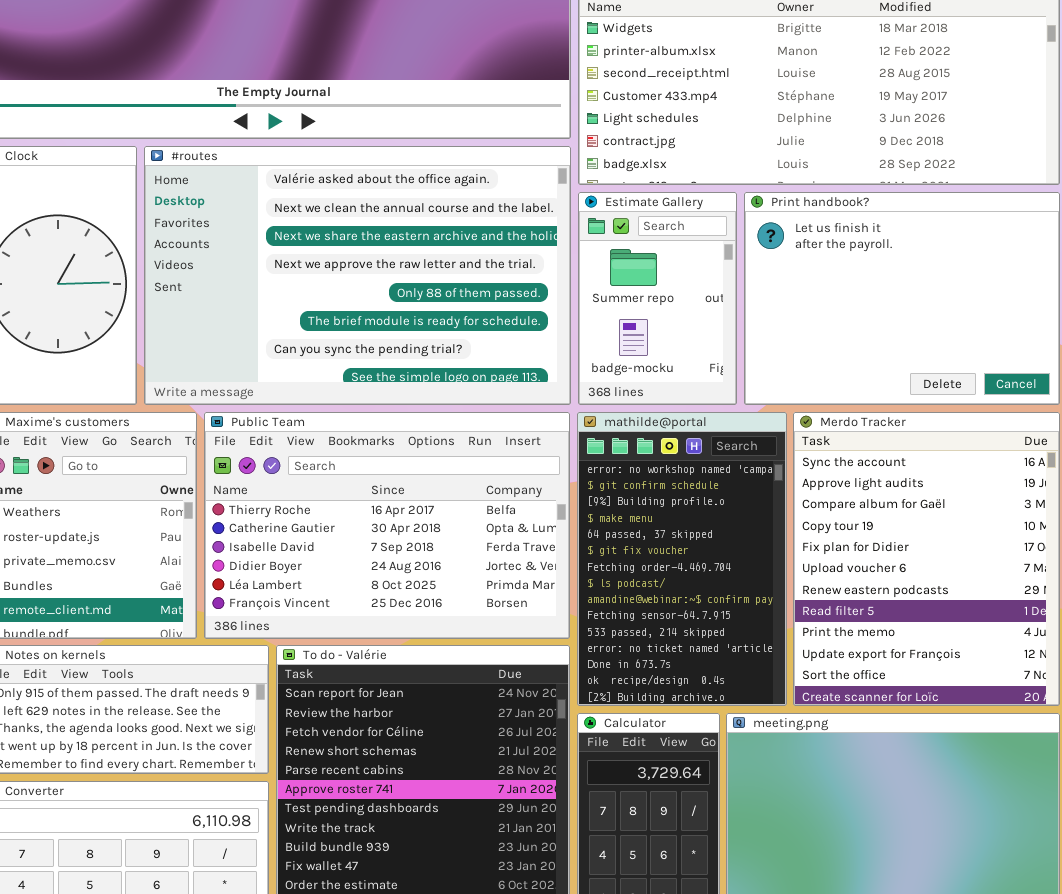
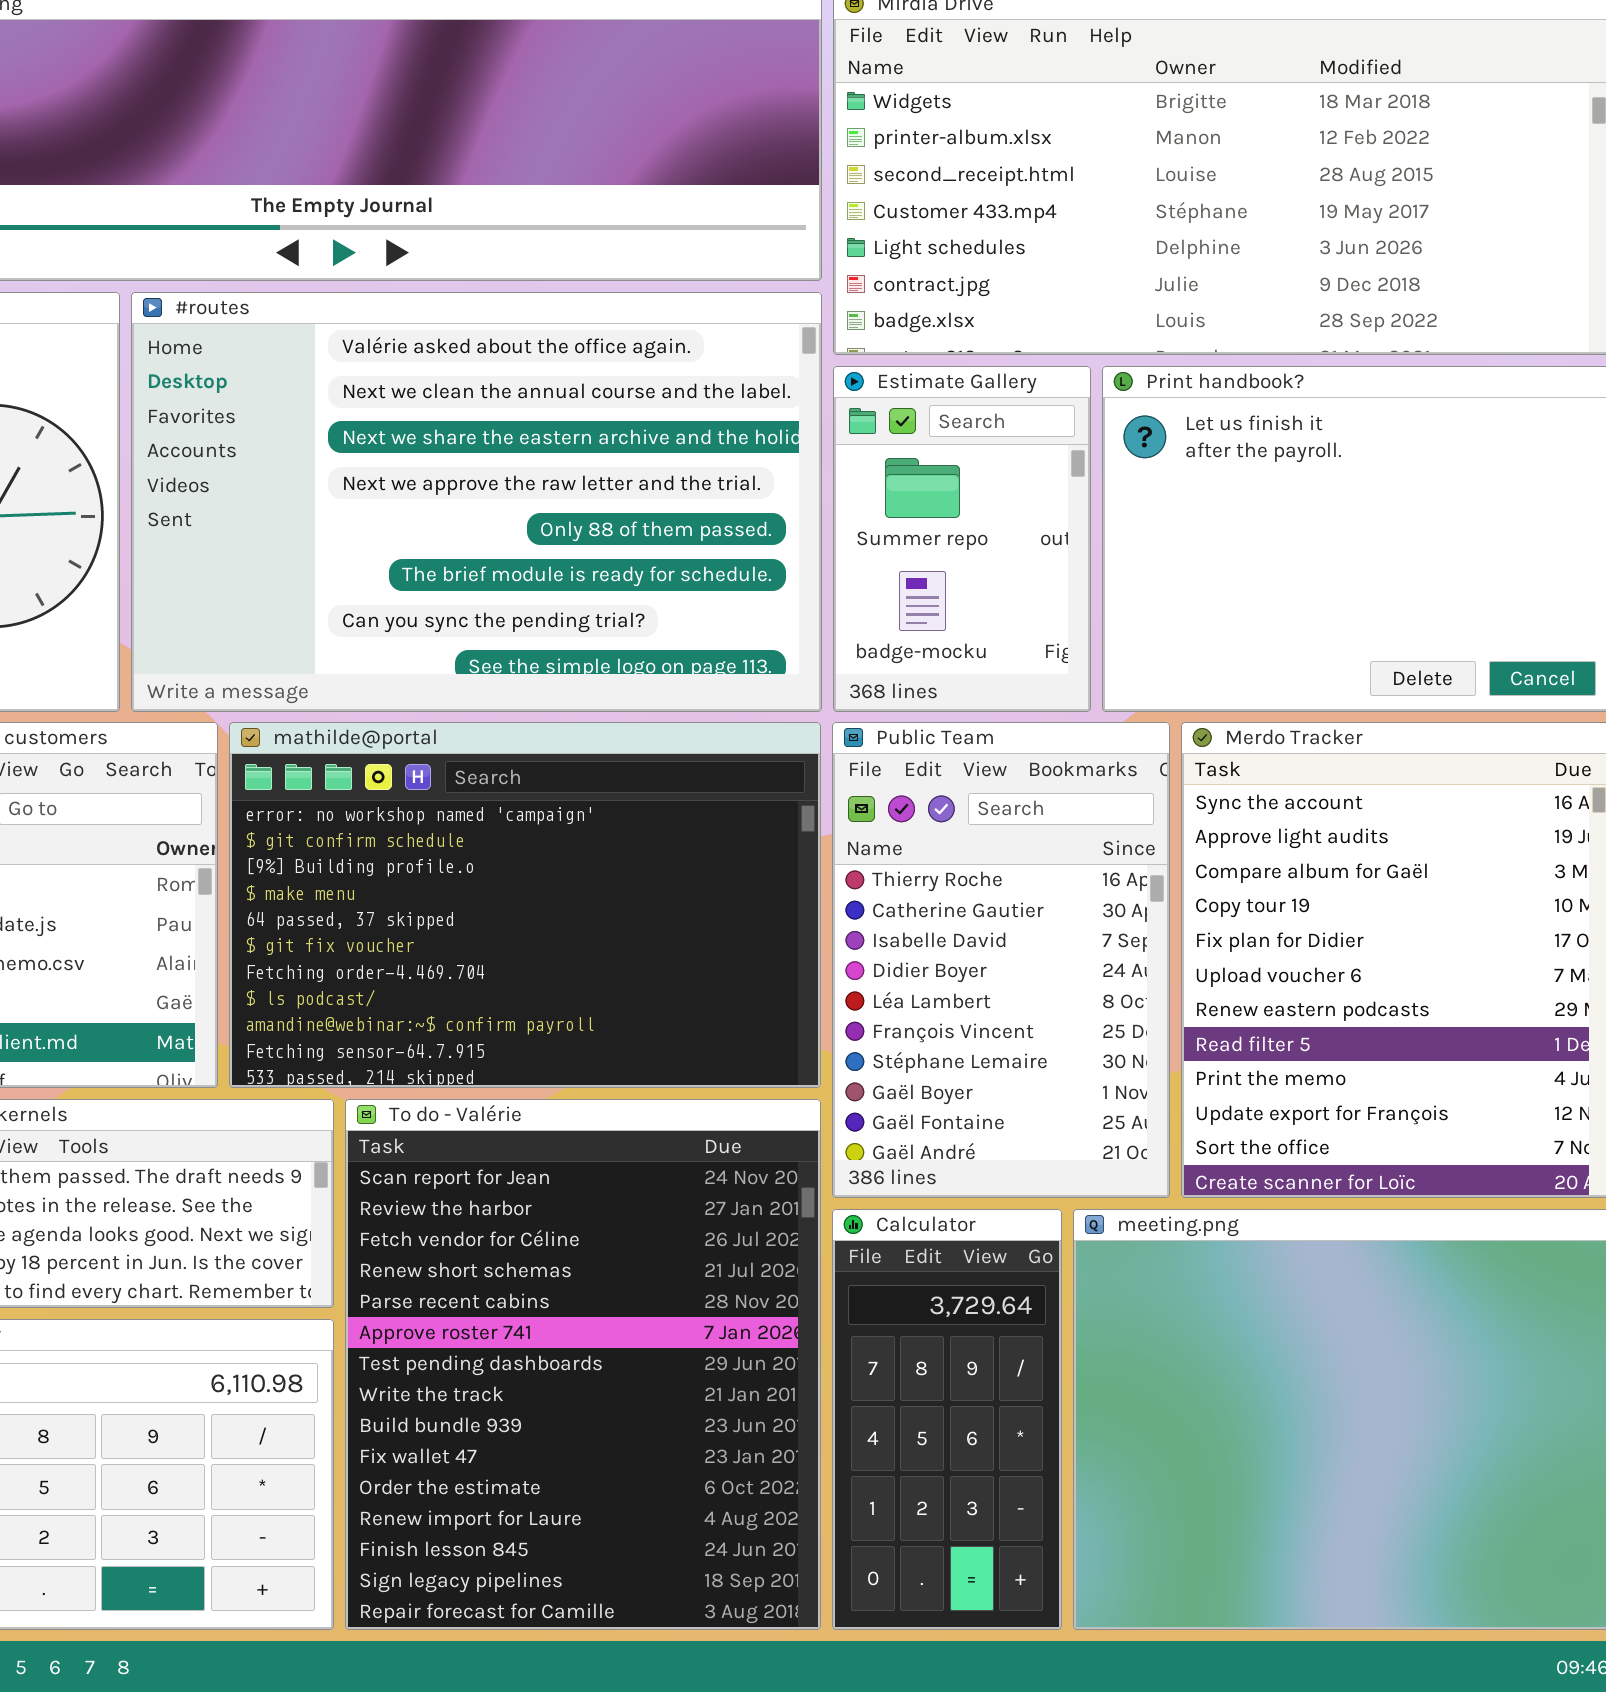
Public Team: [204,412,570,639] -> [832,722,1170,1198], moved, resized
mathilde@portal: [577,412,787,706] -> [229,722,821,1088], moved, resized

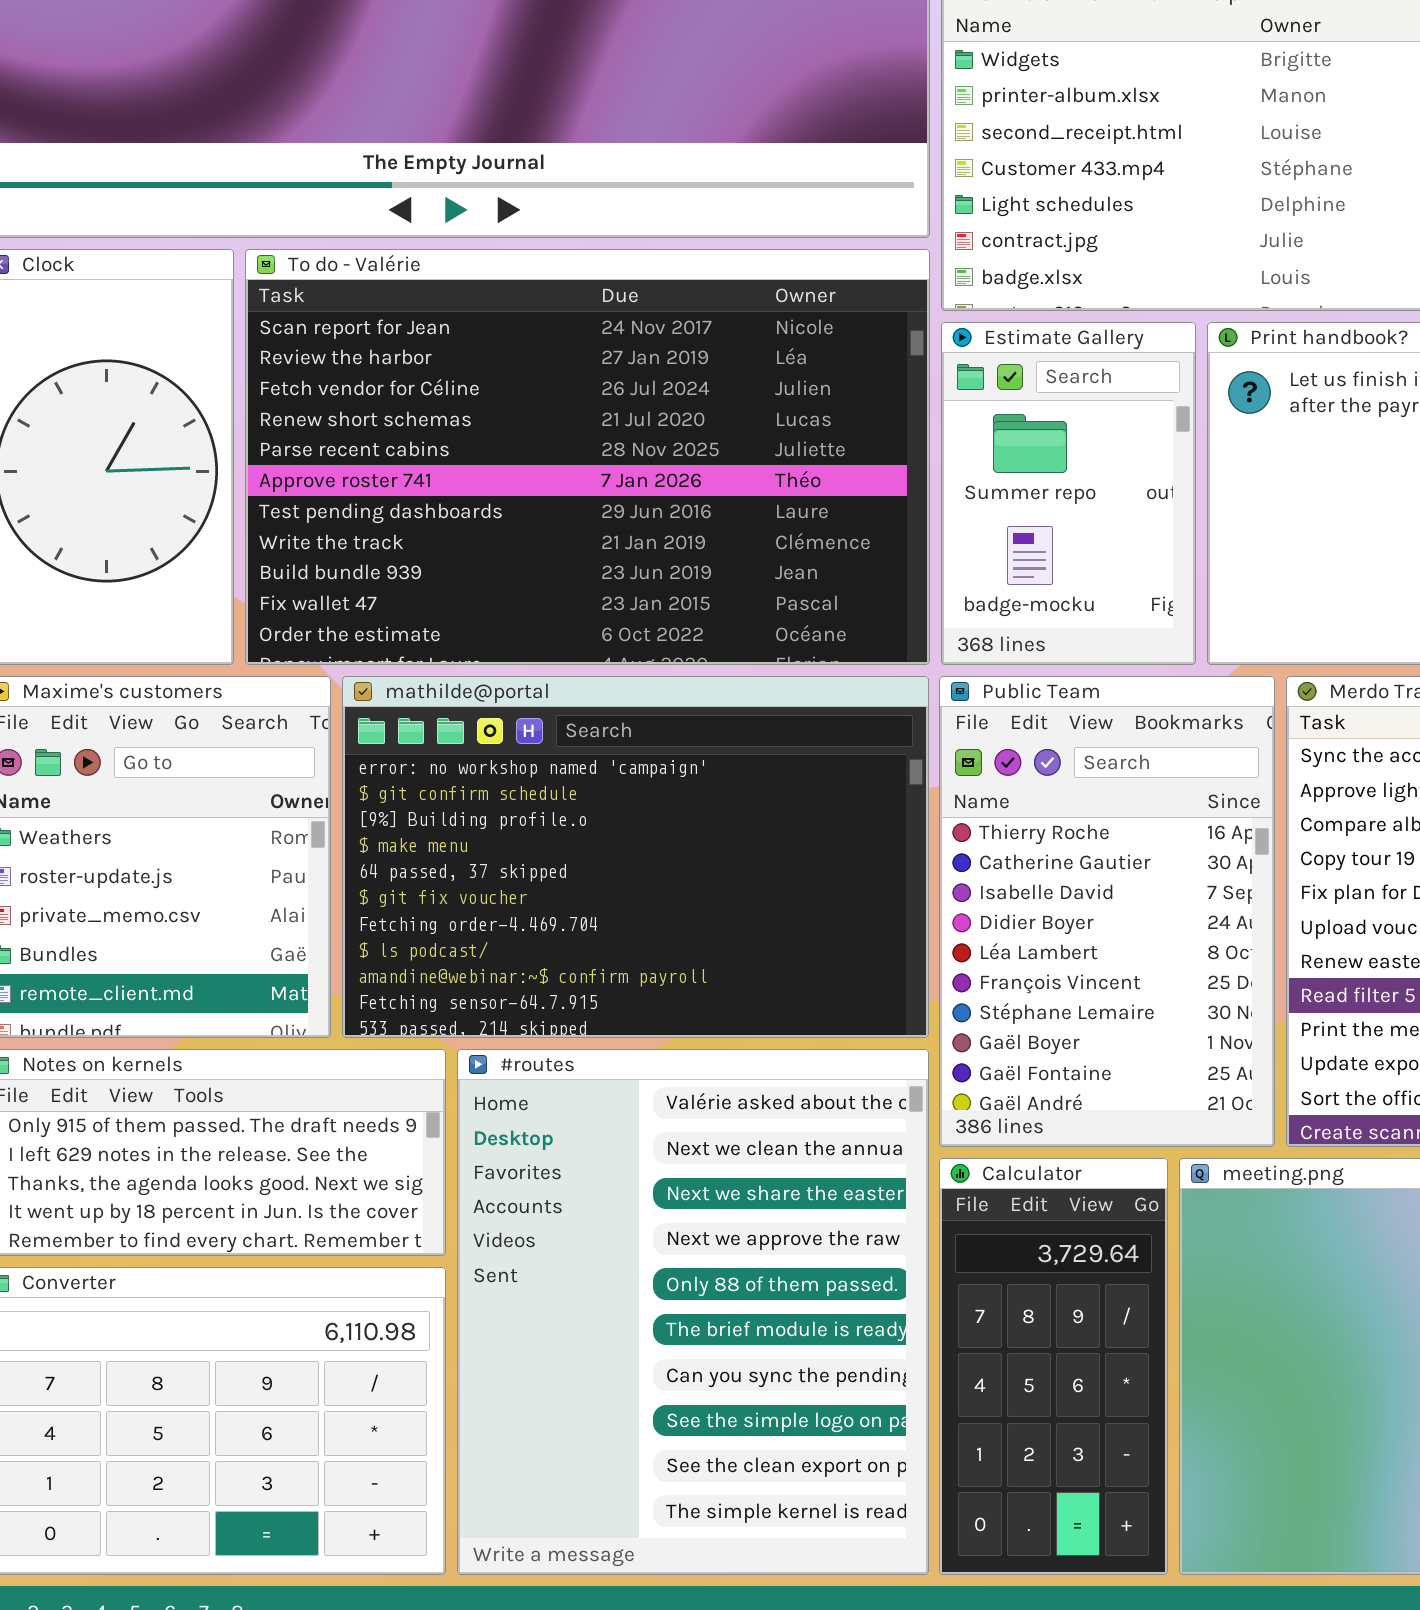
#routes: [131,292,822,712] -> [457,1049,929,1575], moved, resized
To do - Valérie: [345,1099,821,1630] -> [245,249,930,665], moved, resized

